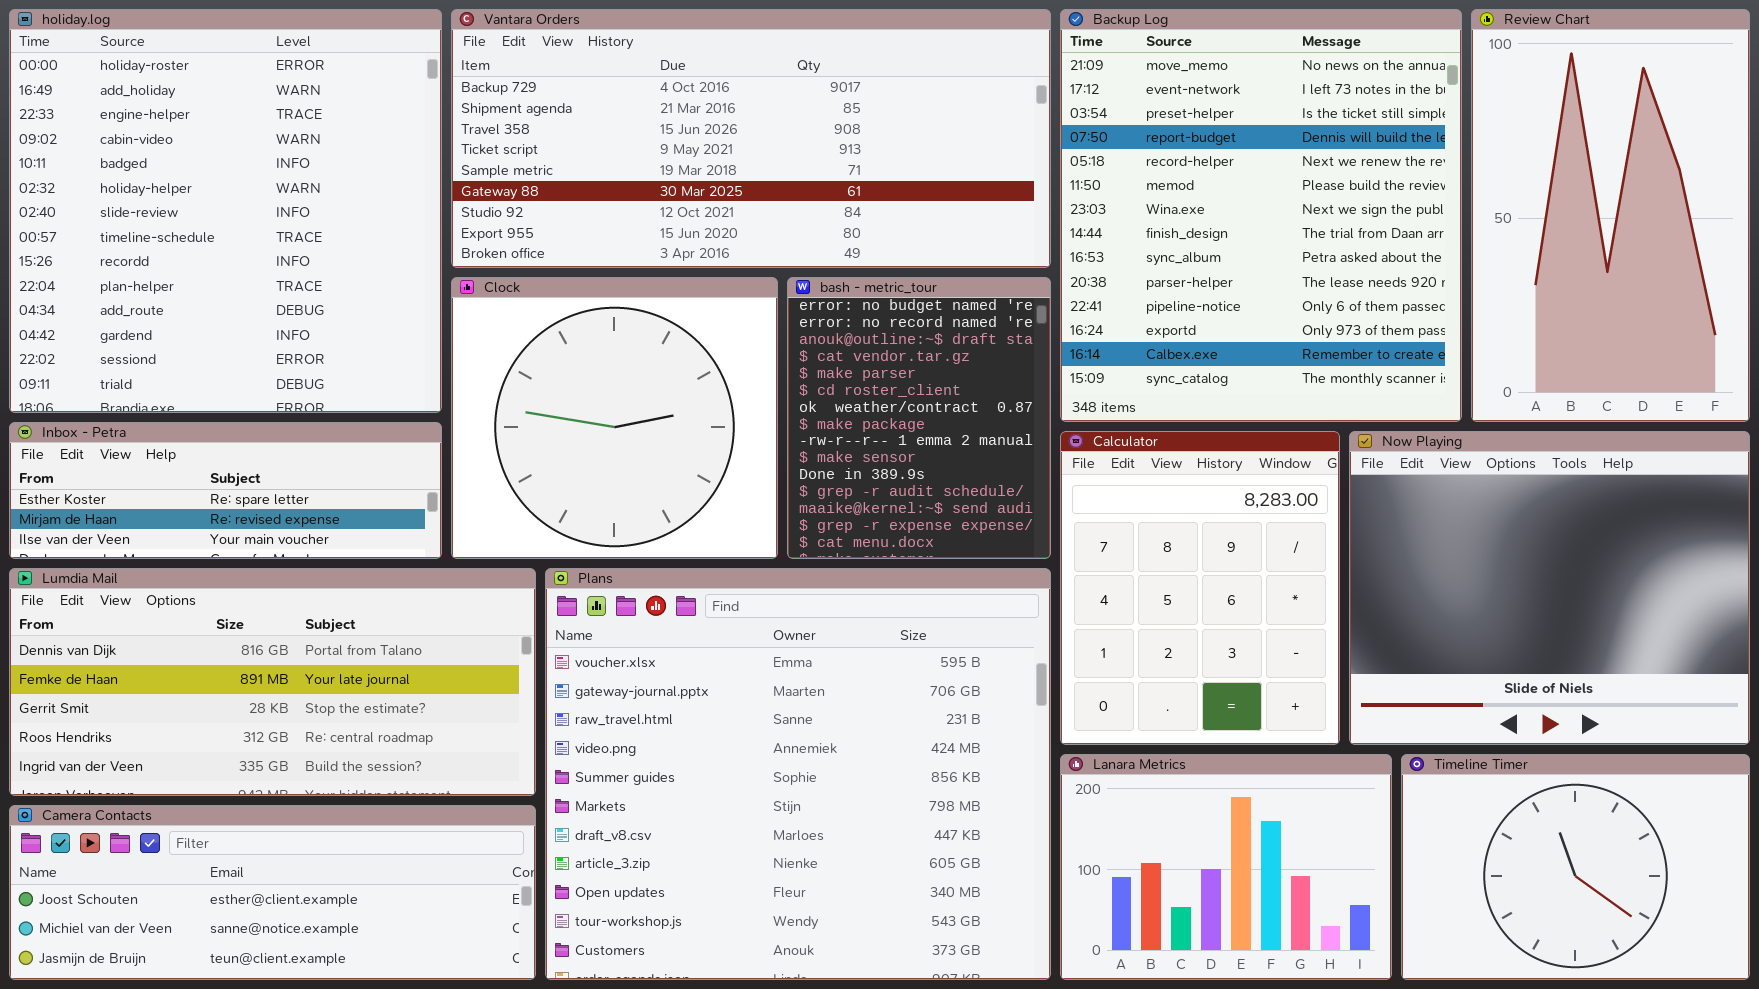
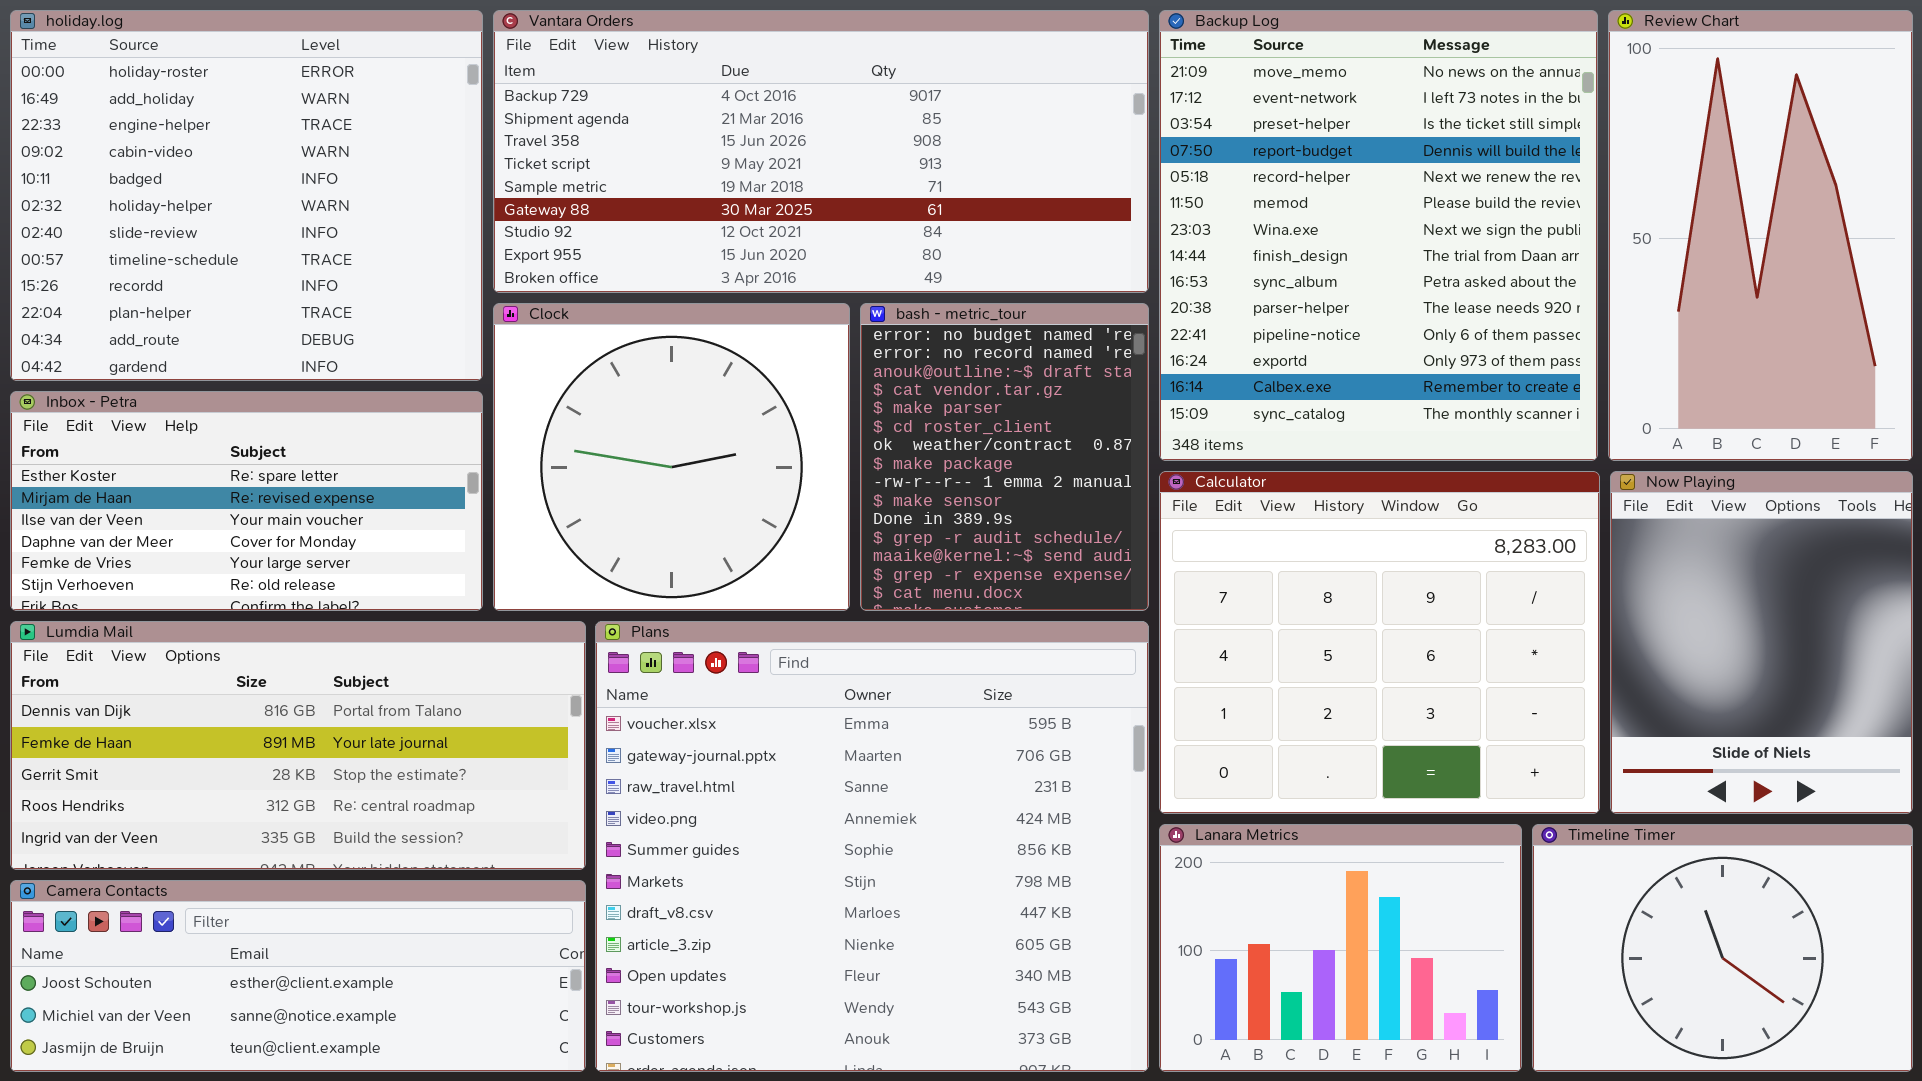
holiday.log: [9,9,442,413] -> [10,10,483,381], resized
Inbox - Petra: [9,422,442,559] -> [10,391,483,611], resized
Calculator: [1060,431,1340,745] -> [1159,471,1600,814], resized
Now Playing: [1349,431,1750,745] -> [1610,471,1913,814], resized

